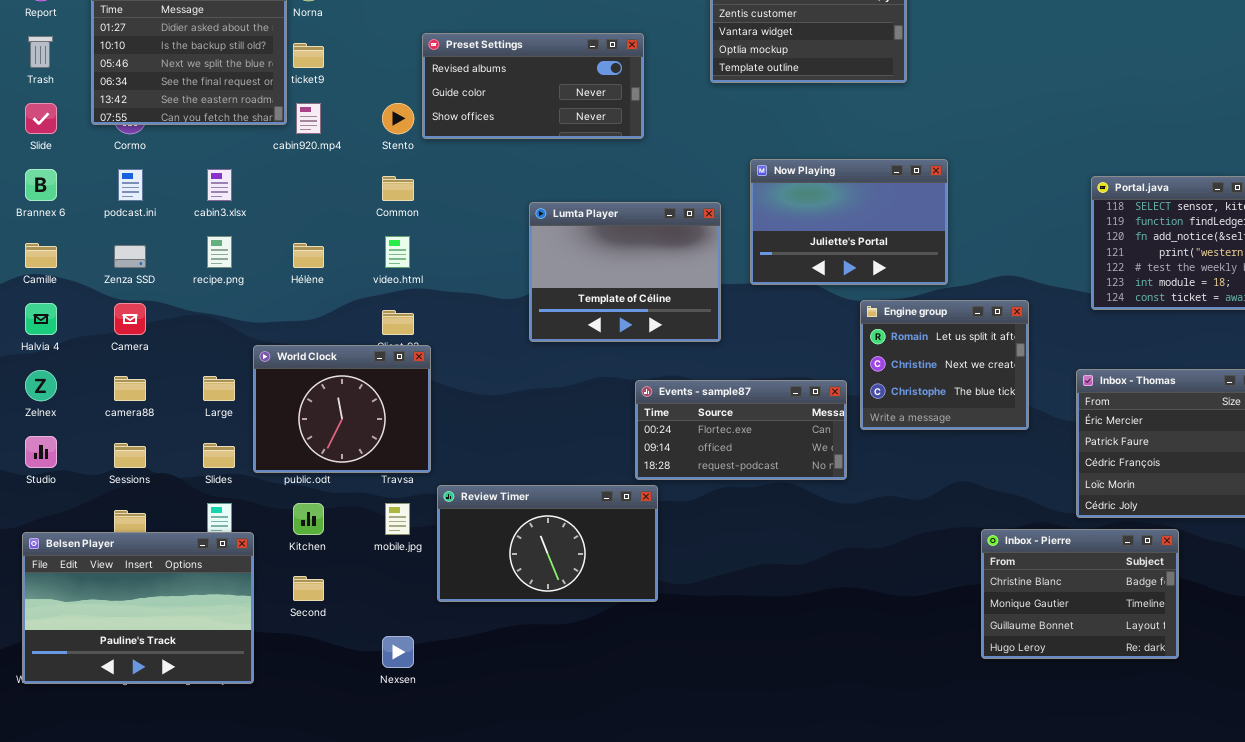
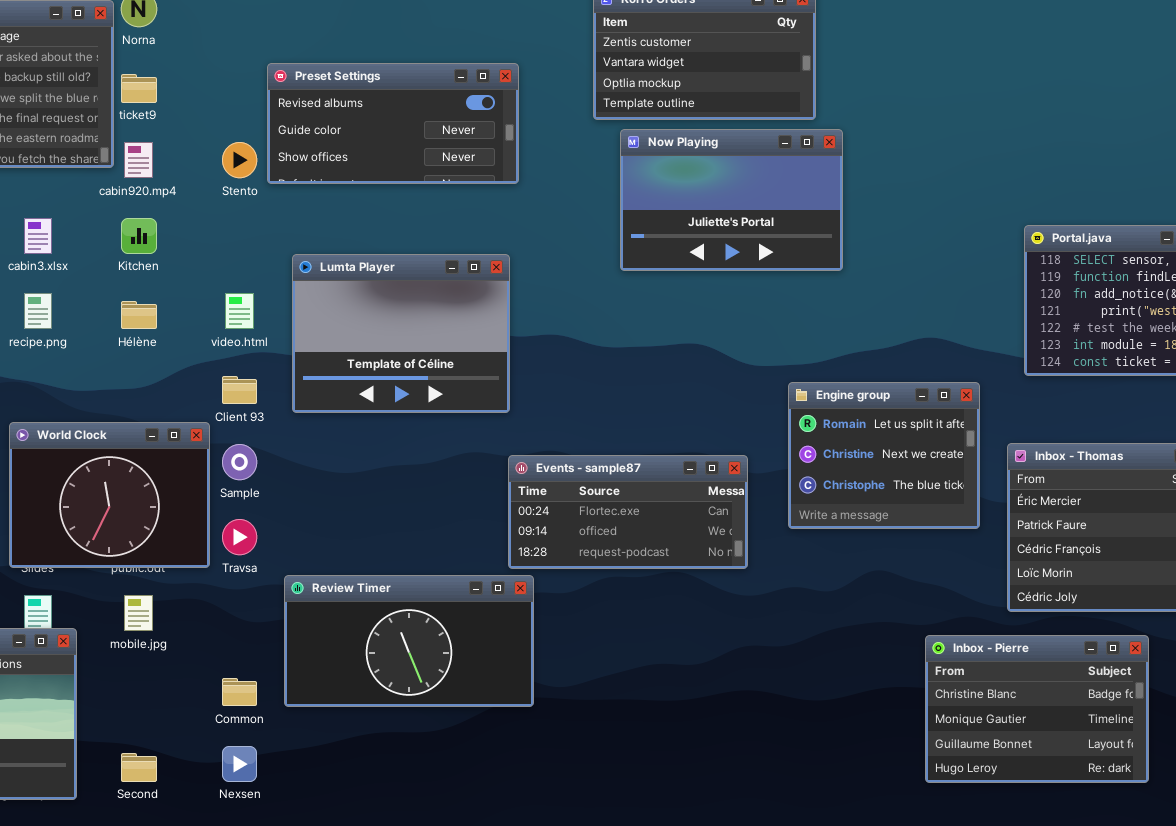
Now Playing: [750,159,948,285] -> [620,129,843,271], moved
Common: [382,176,414,201] -> [222,678,257,706], moved
Lumta Player: [529,202,721,342] -> [292,254,510,413], moved
Engine group: [860,300,1029,430] -> [788,382,980,529], moved
World Clock: [253,345,431,473] -> [9,422,210,568], moved
Kitchen: [293,503,324,535] -> [121,218,157,254], moved
mobile.jpg: [385,503,410,535] -> [124,595,153,631], moved
Inbox - Pierre: [981,529,1179,659] -> [925,635,1149,783], moved
Second: [293,576,324,601] -> [121,753,157,782], moved

